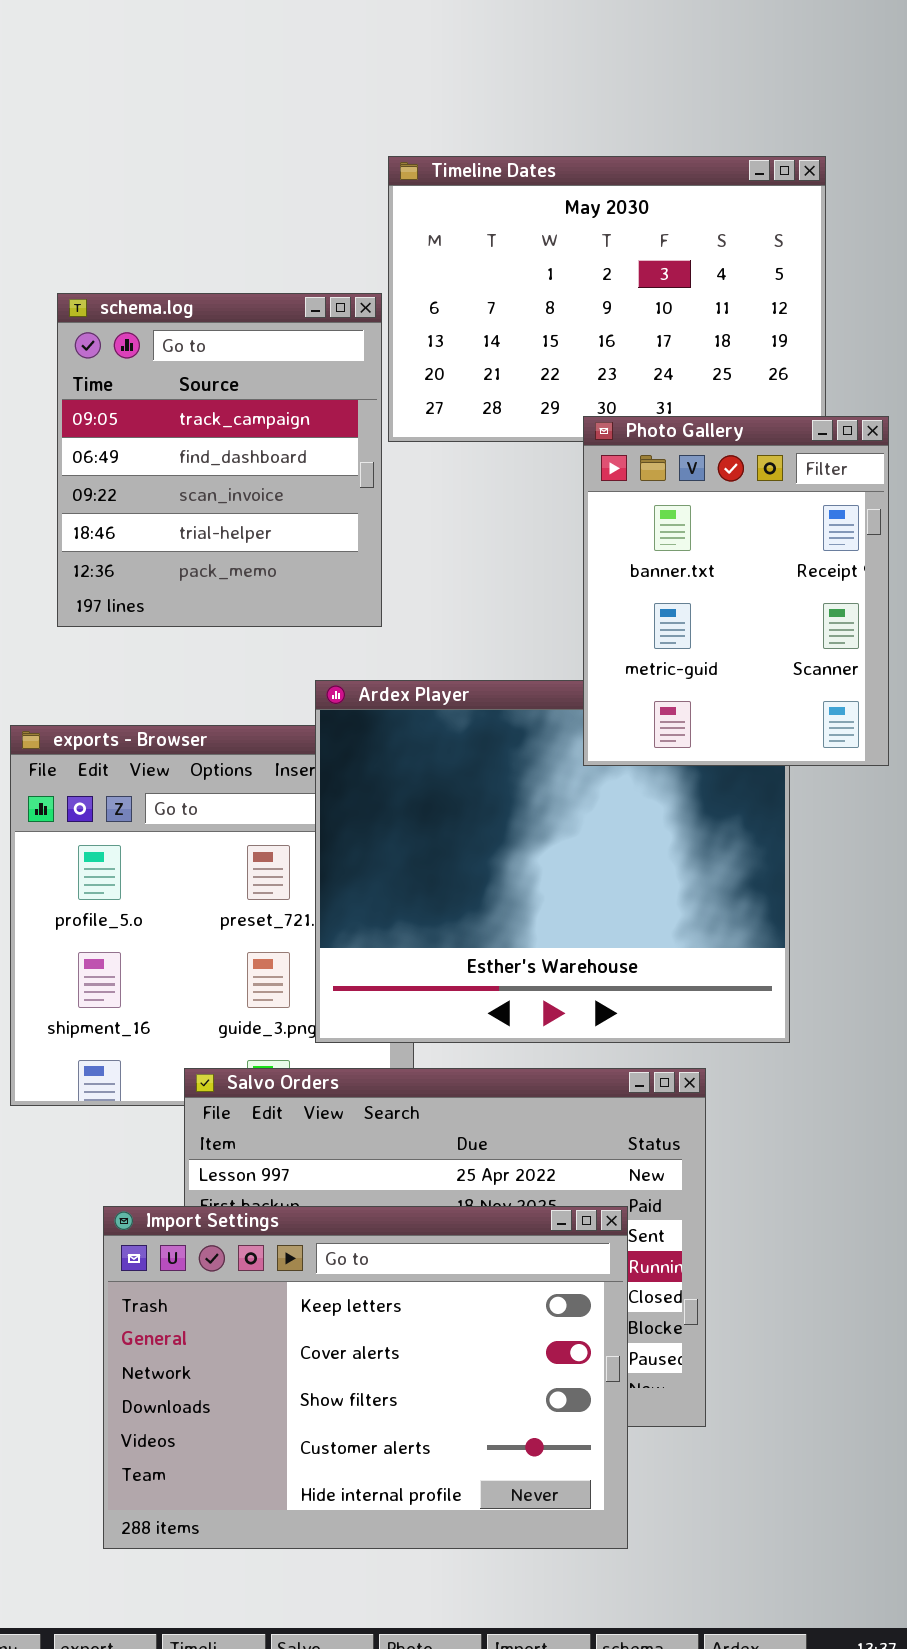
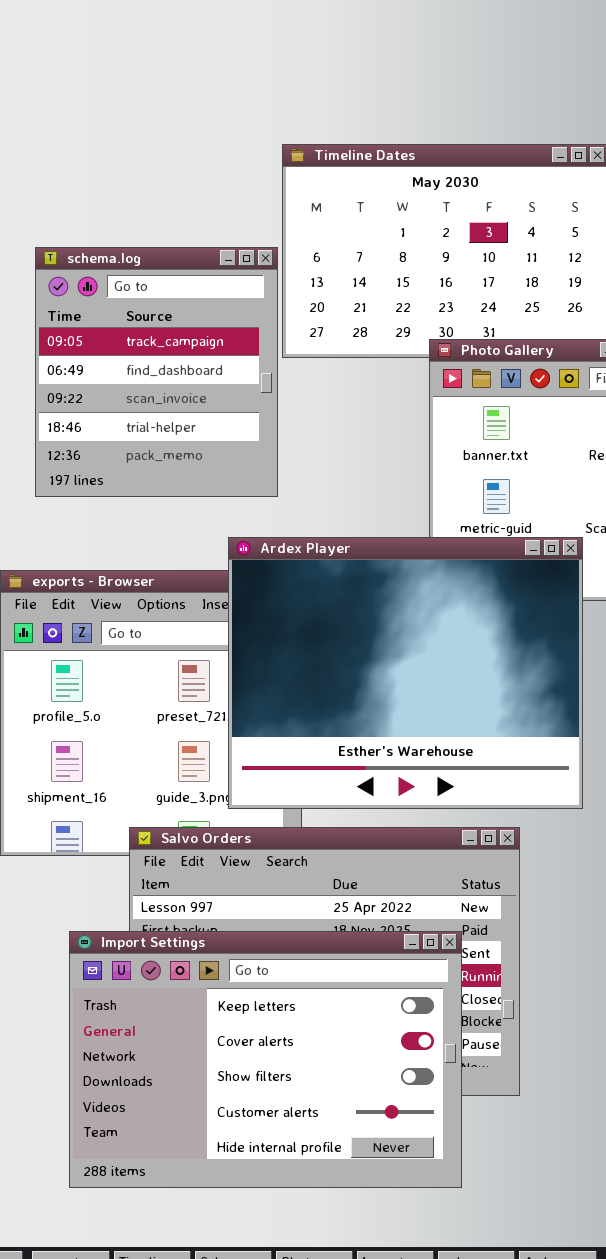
Ardex Player: [315,680,790,1043] -> [228,537,583,809], raised

